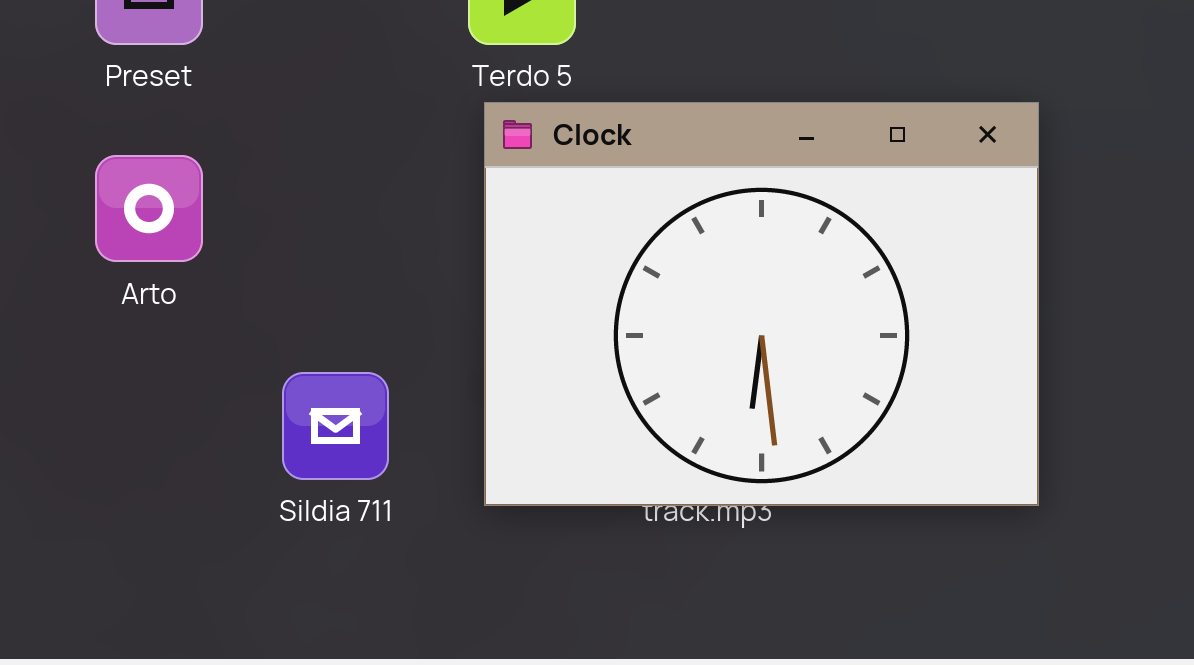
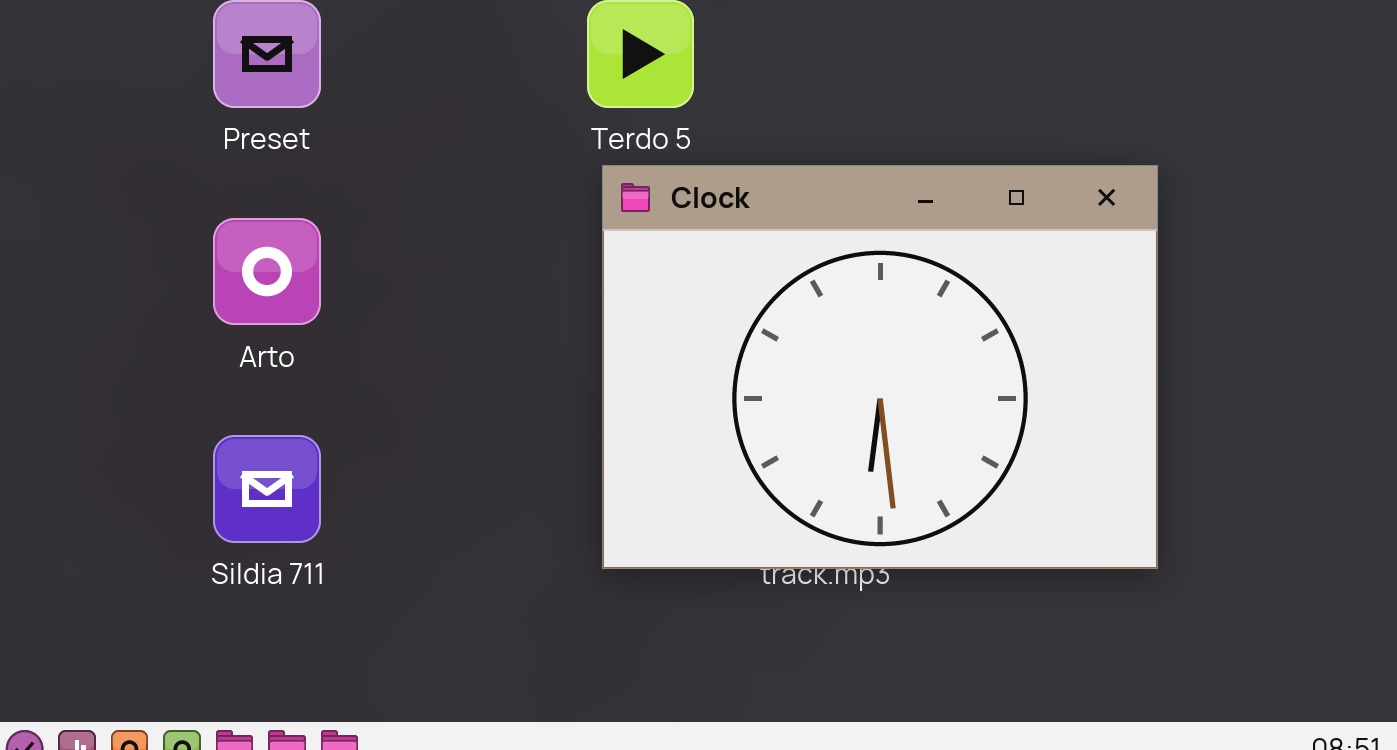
Sildia 711: [282,372,389,480] -> [213,435,321,543], moved

